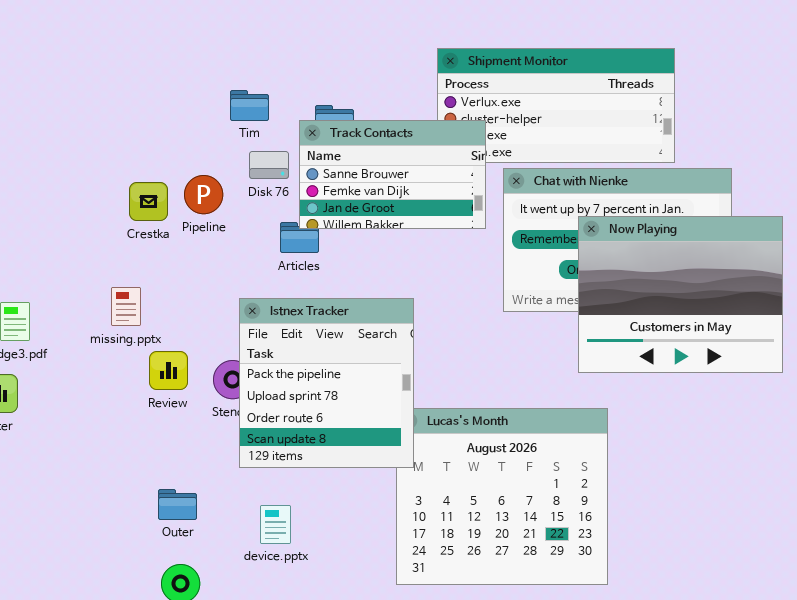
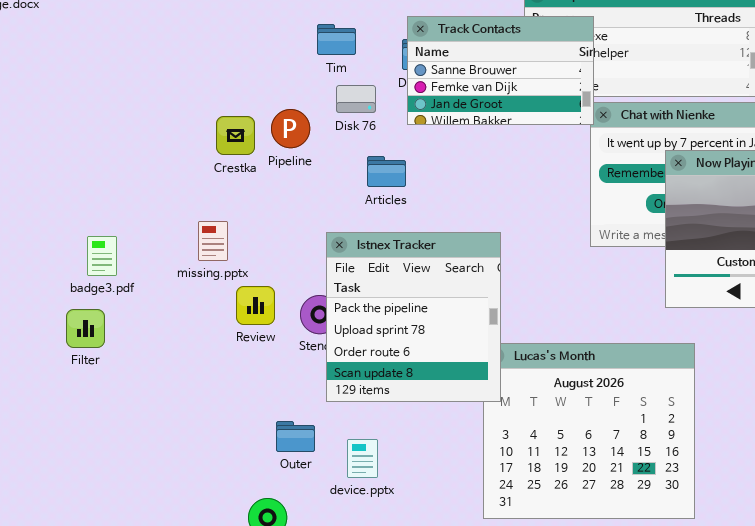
Track Contacts: [299,120,486,229] -> [407,16,594,125], moved
Outer: [158,489,197,520] -> [276,421,315,452], moved

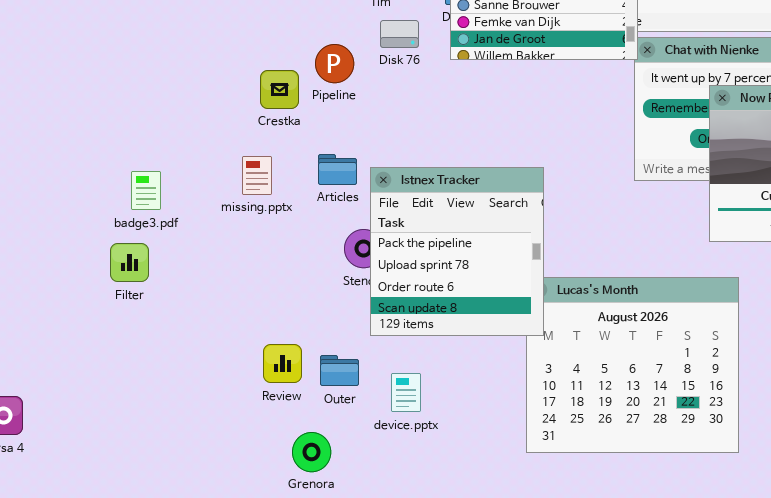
Crestka: [216,116,255,155] -> [260,70,299,109], moved
Articles: [367,156,406,187] -> [318,154,357,185], moved
Review: [236,286,275,325] -> [263,344,302,383], moved

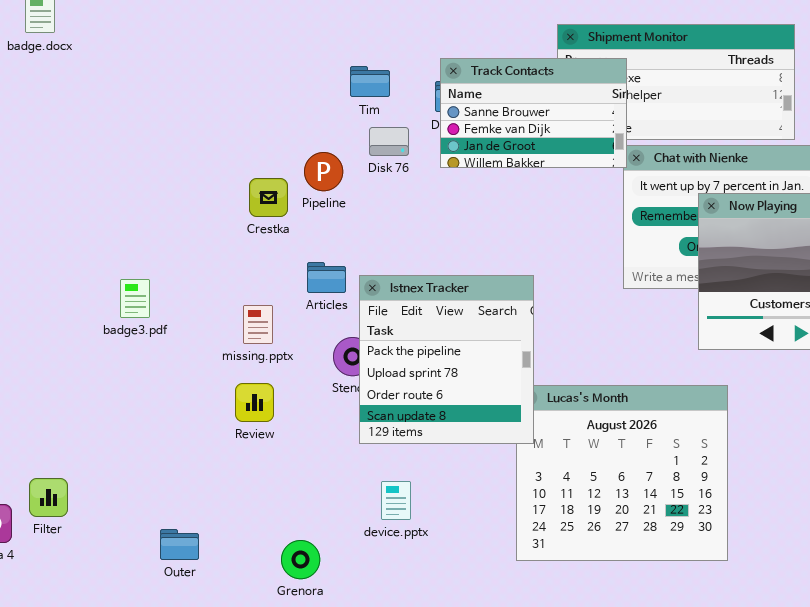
missing.pptx: [242,156,272,195] -> [243,305,273,344], moved
Filter: [110,243,149,282] -> [29,478,68,517], moved
Review: [263,344,302,383] -> [235,383,274,422], moved
Outer: [320,355,359,386] -> [160,529,199,560], moved

